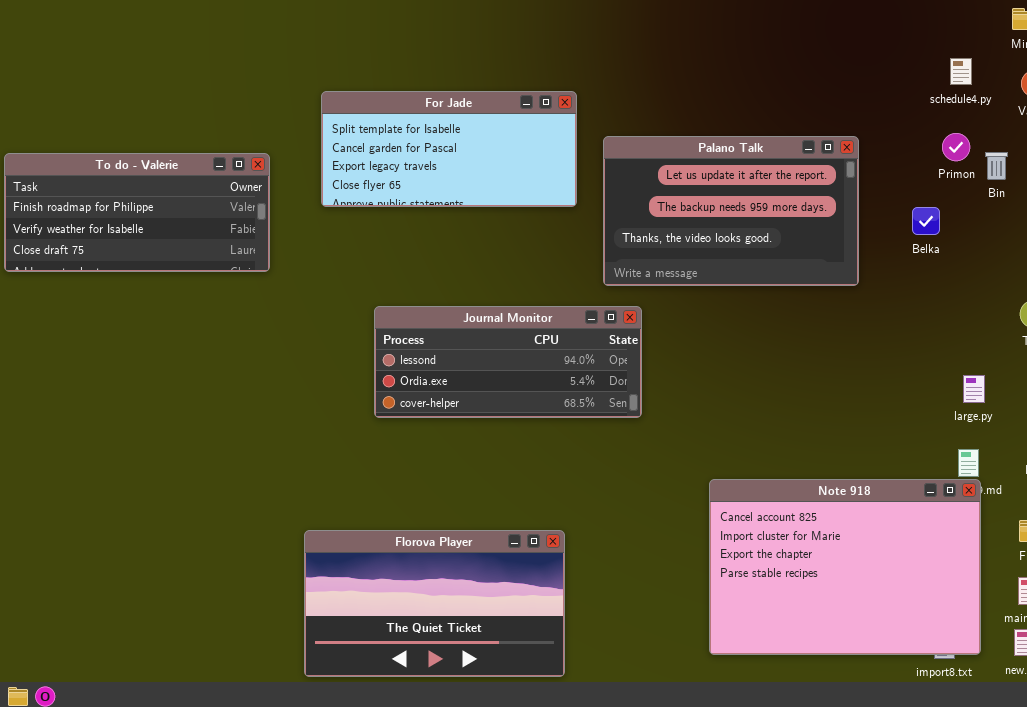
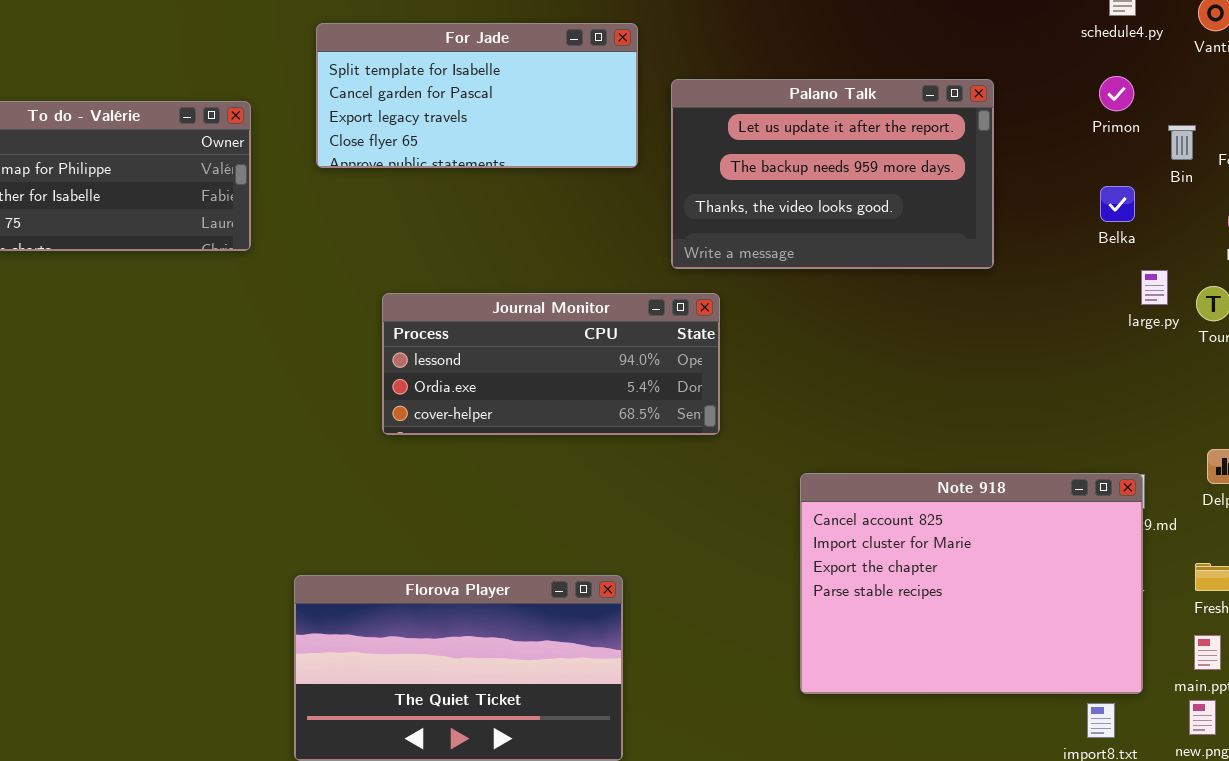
Bin: [985,152,1008,180] -> [1168,125,1196,160], moved
Belka: [912,207,940,235] -> [1100,186,1135,222], moved
large.py: [963,375,985,403] -> [1141,270,1168,305], moved
Note 918: [709,479,981,655] -> [800,473,1143,694], moved

